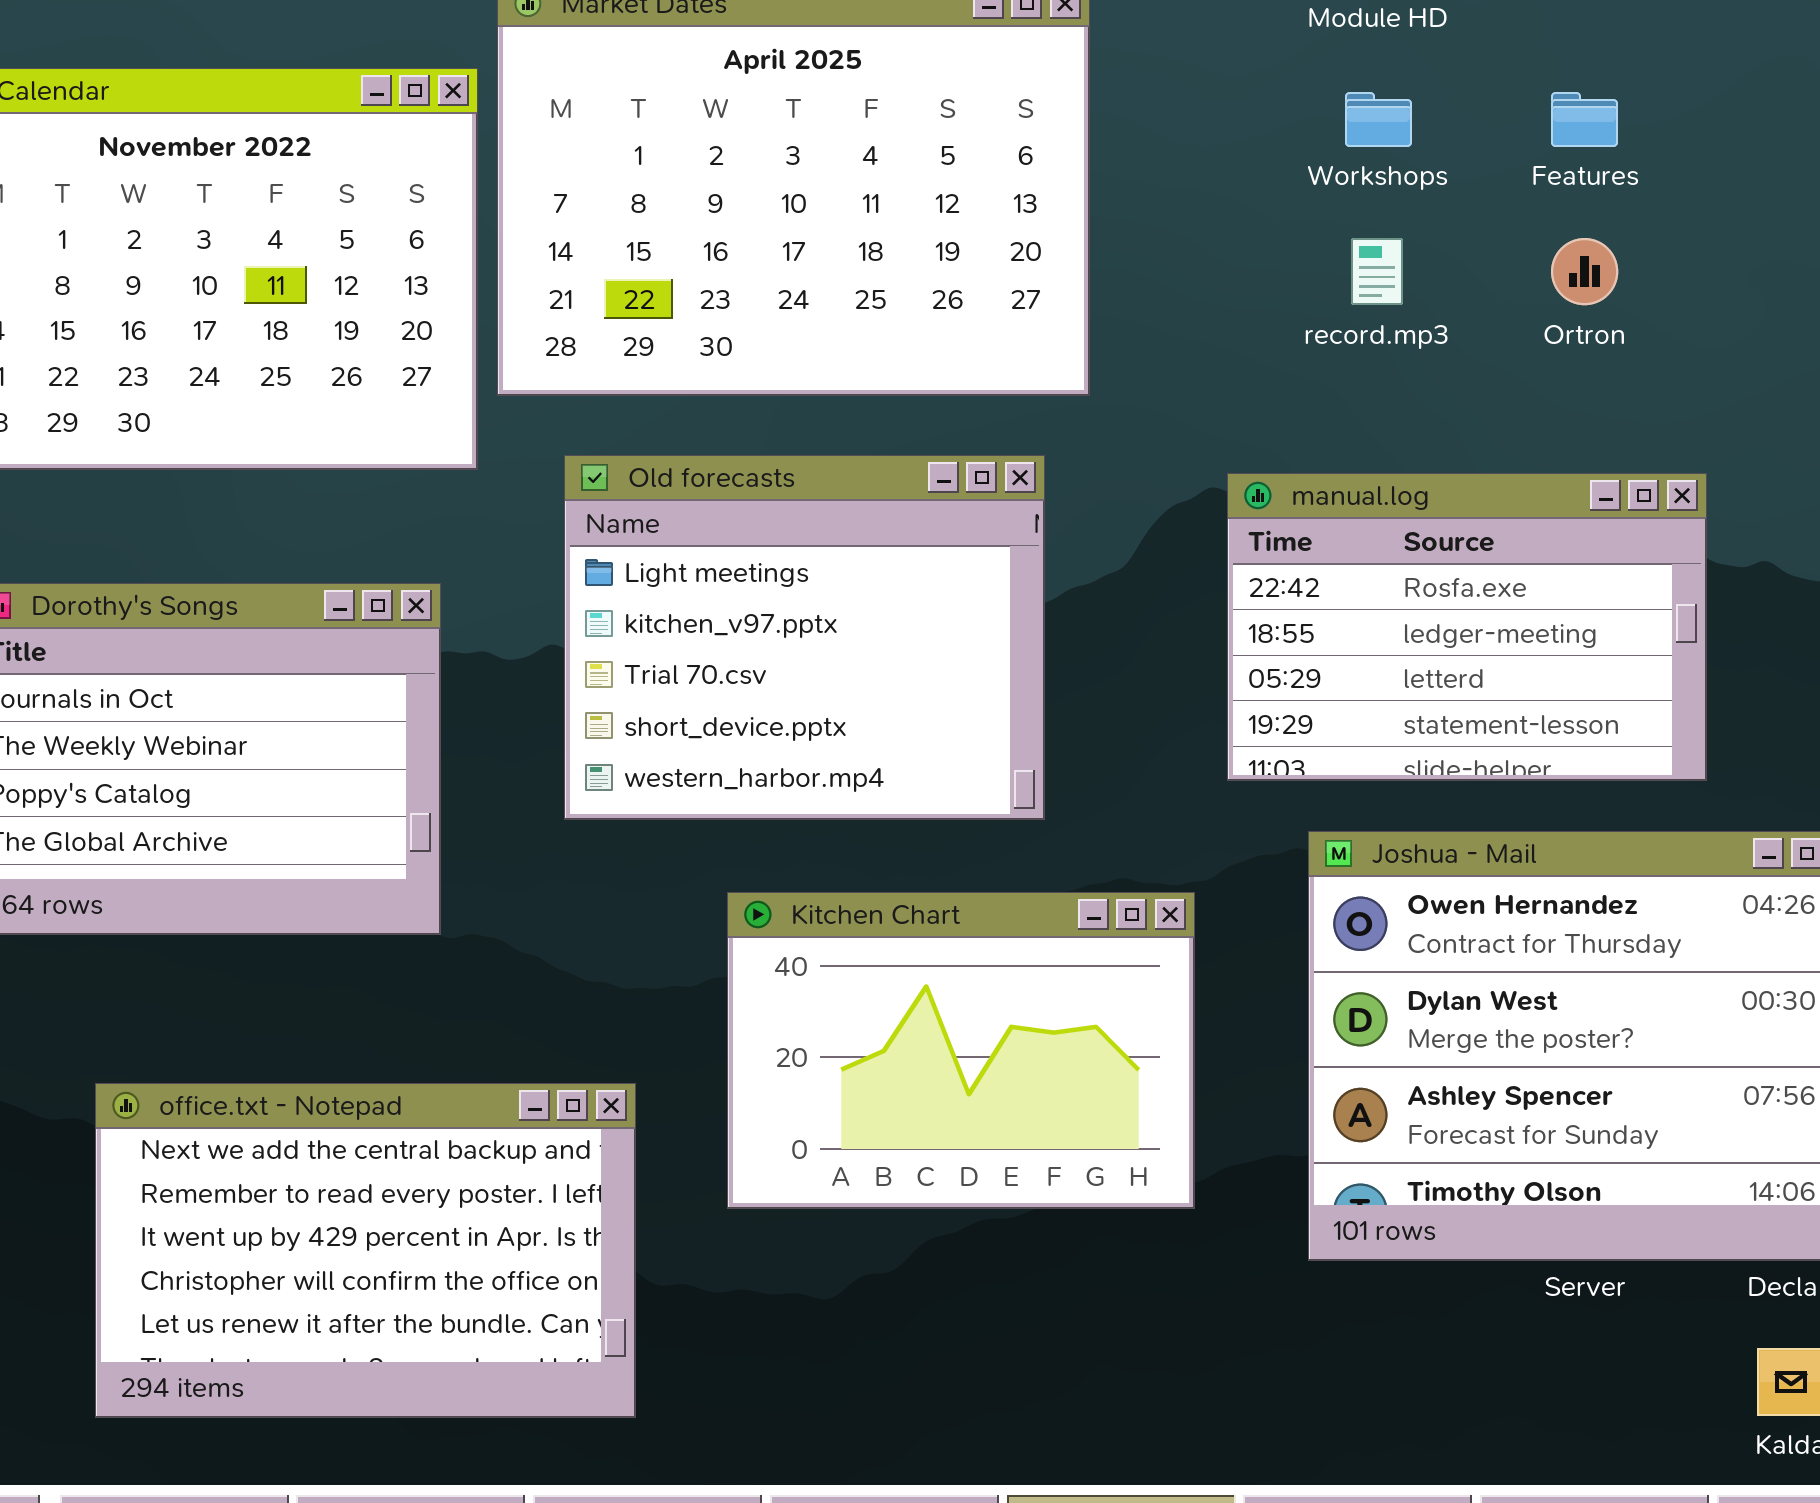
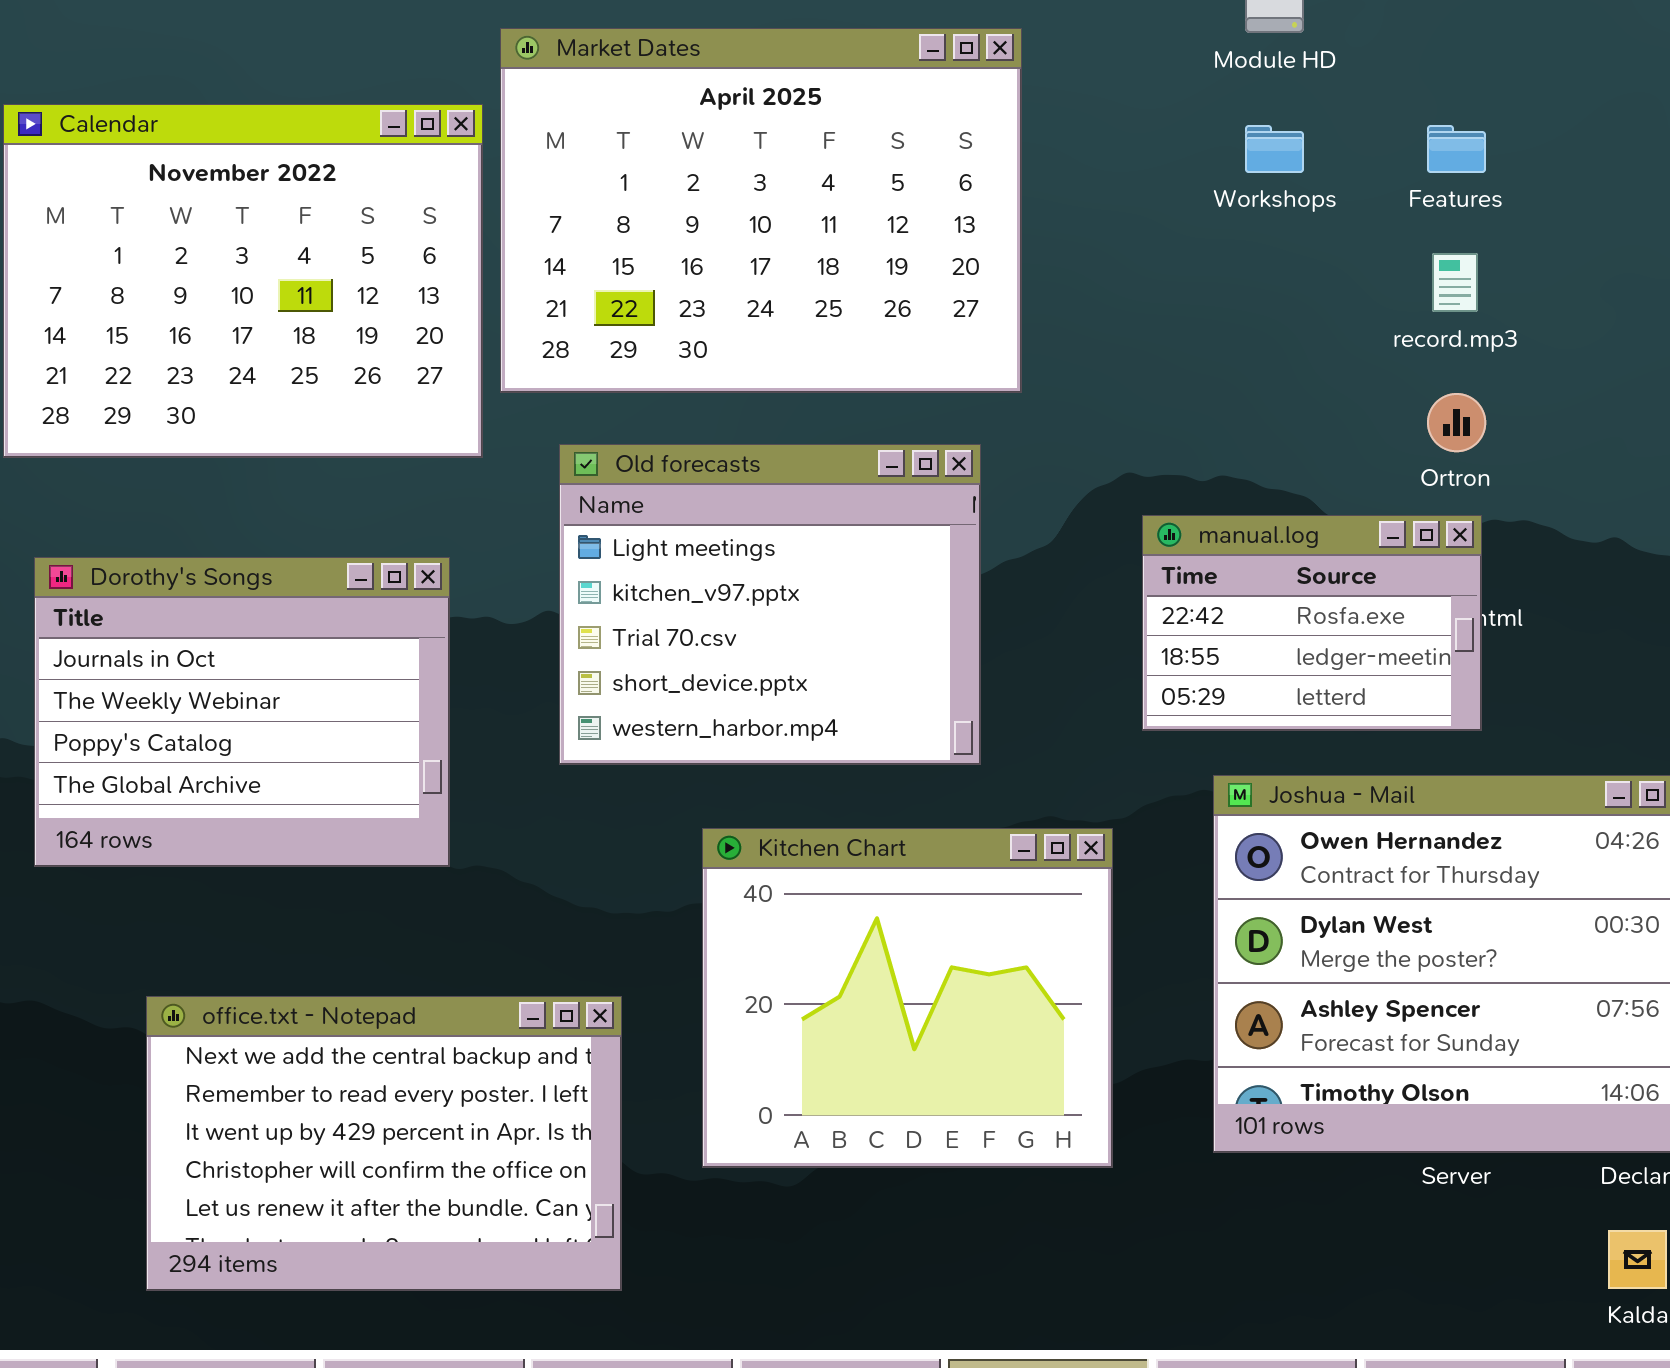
record.mp3: [1351,238,1403,305] -> [1432,253,1478,312], moved
Ortron: [1551,238,1618,305] -> [1427,393,1486,452], moved
manual.log: [1227,473,1707,781] -> [1142,515,1482,731], resized
Kitchen Chart: [727,892,1195,1209] -> [702,828,1113,1168], resized

